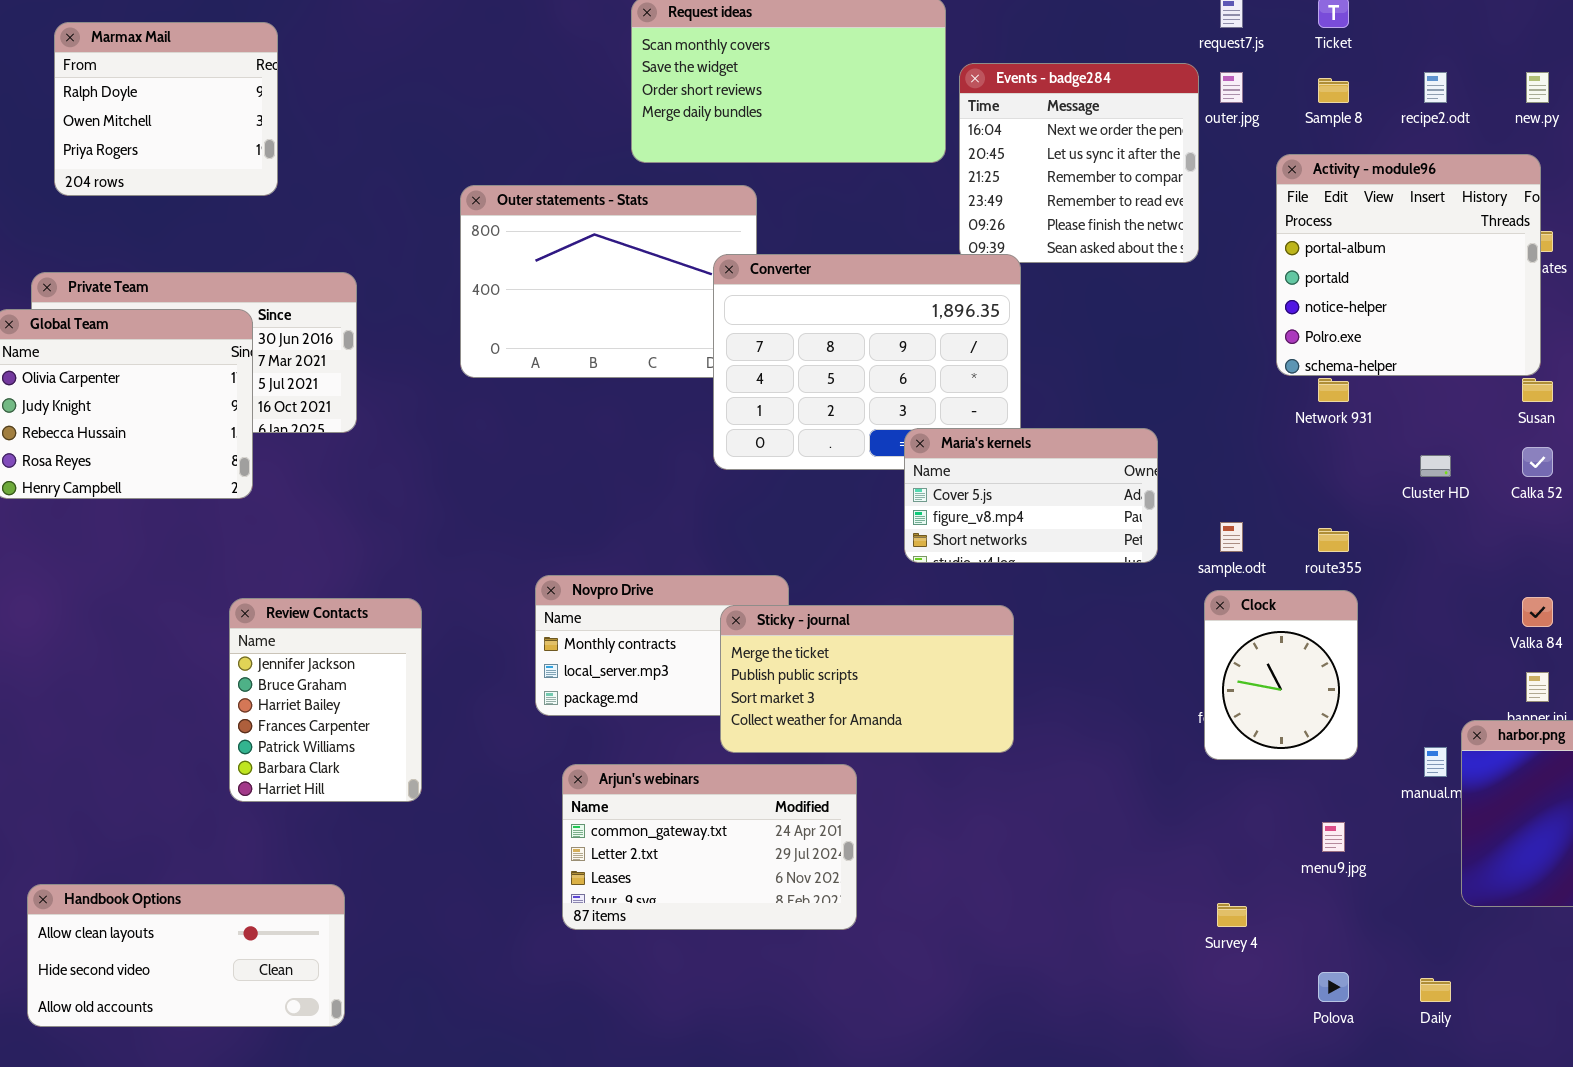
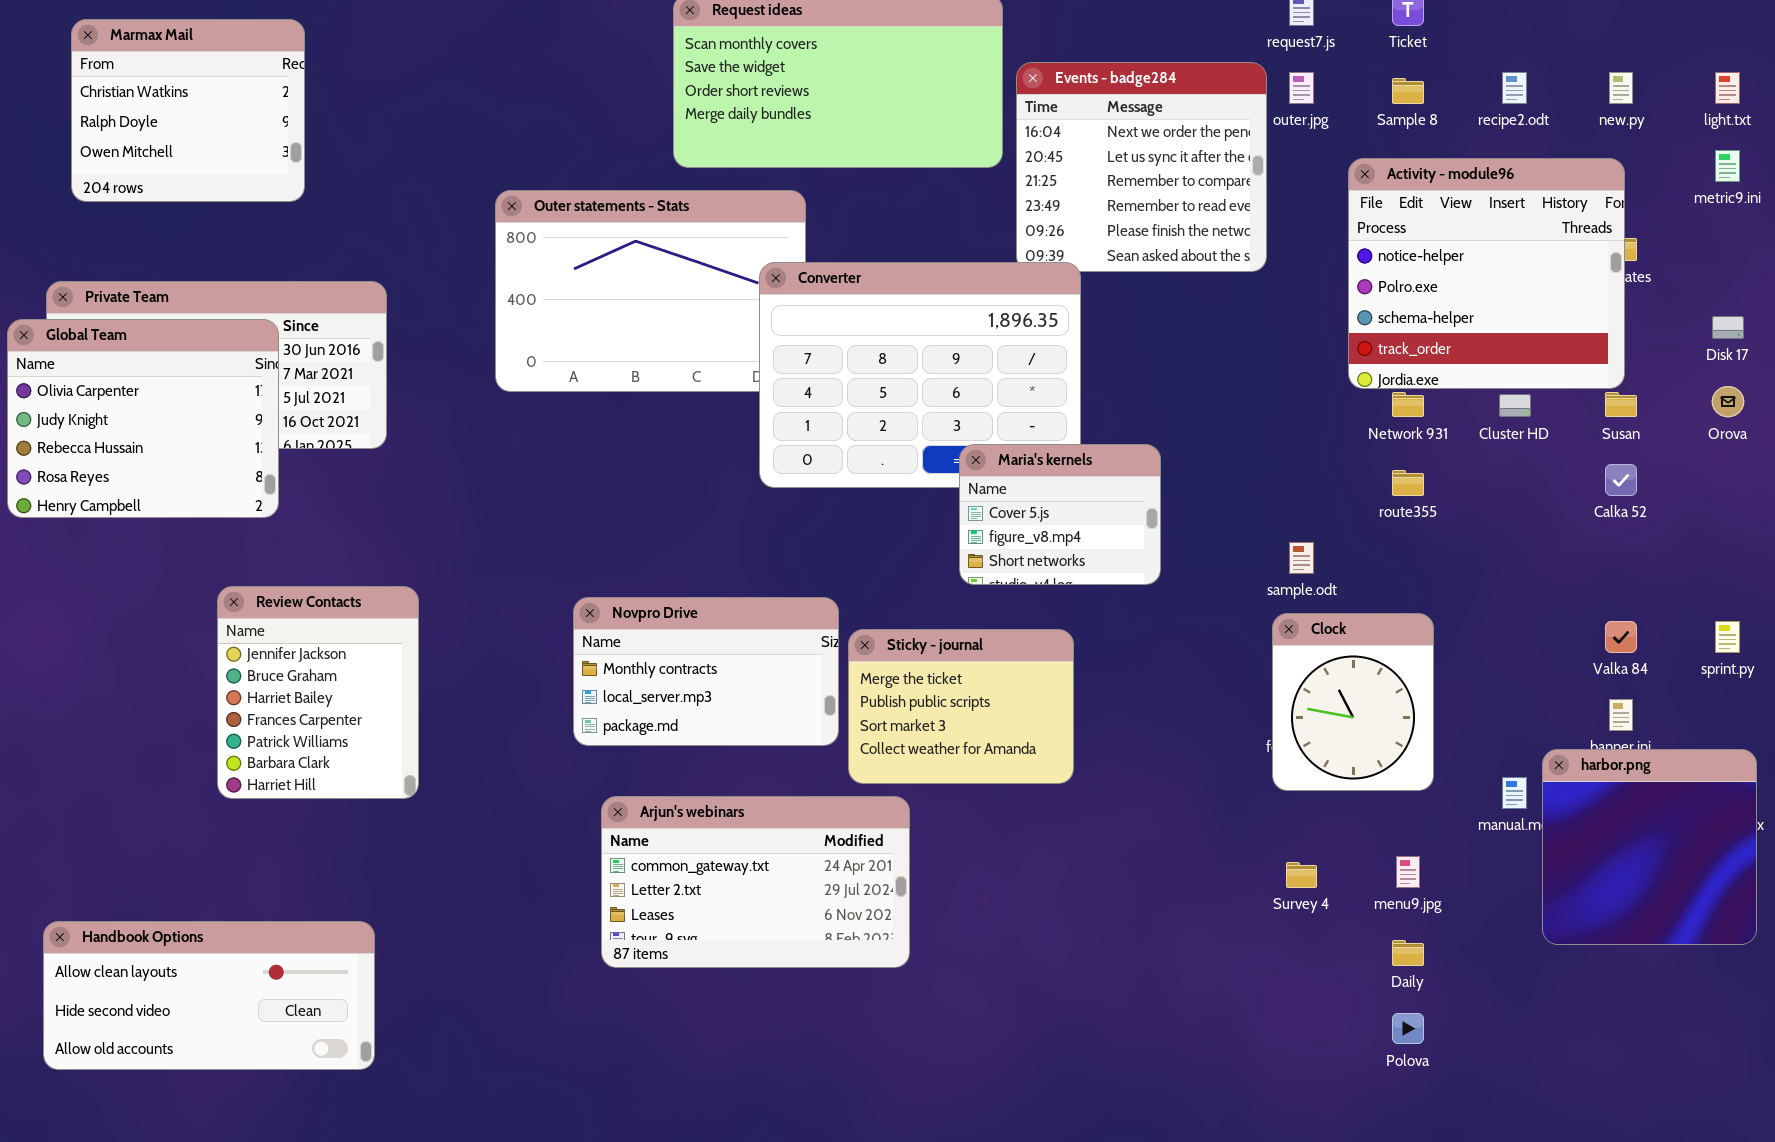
Marmax Mail: [54,22,278,196] -> [71,19,305,202], scrolled up 1 row
Activity - module96: [1276,154,1541,376] -> [1348,158,1625,389], scrolled down 2 rows
Maria's kernels: [904,428,1158,563] -> [959,444,1161,585], resized
Cluster HD: [1420,455,1451,477] -> [1499,394,1531,417], moved
route355: [1318,528,1349,552] -> [1392,470,1424,496], moved
Review Contacts: [229,598,422,802] -> [217,586,419,799], moved
Sticky - journal: [720,605,1014,753] -> [848,629,1074,784], resized
Survey 4: [1217,903,1247,927] -> [1286,862,1317,888], moved
Daily: [1420,978,1451,1002] -> [1392,940,1424,966], moved

